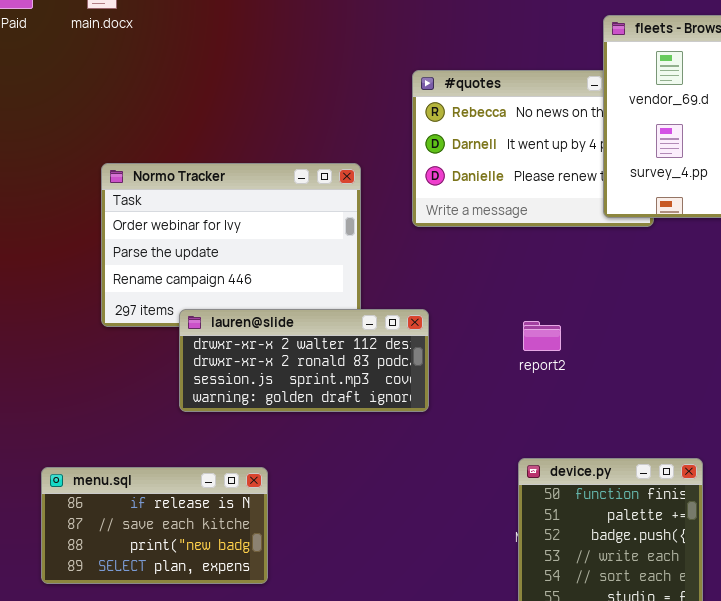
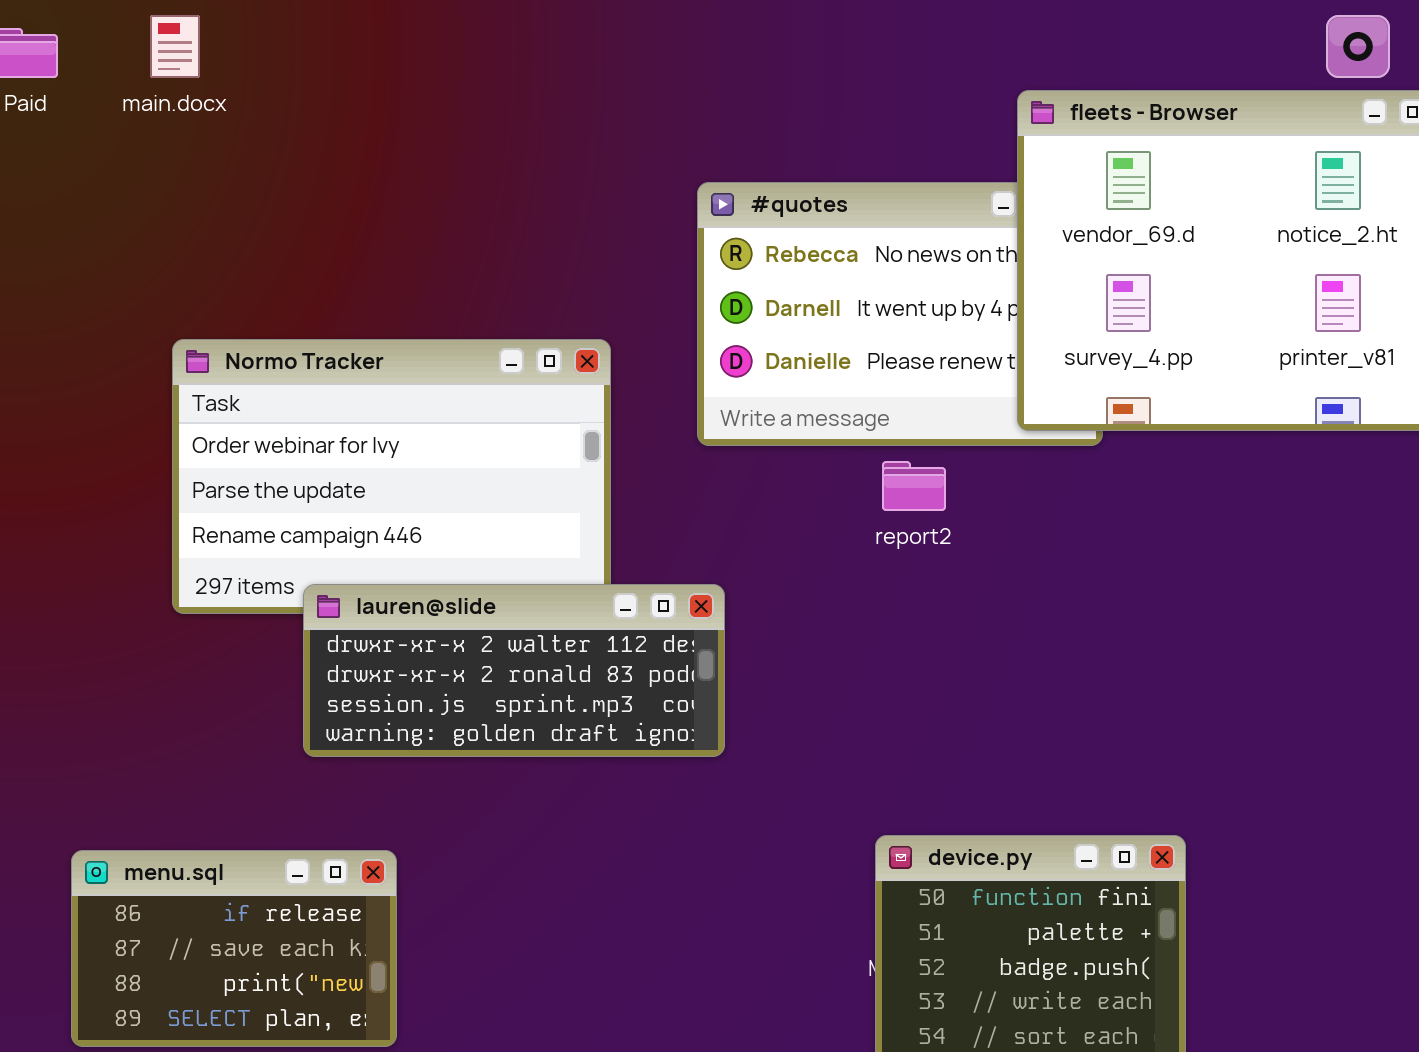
report2: [523,321,561,351] -> [882,461,946,511], moved
menu.sql: [41,467,268,584] -> [71,850,397,1047], resized

